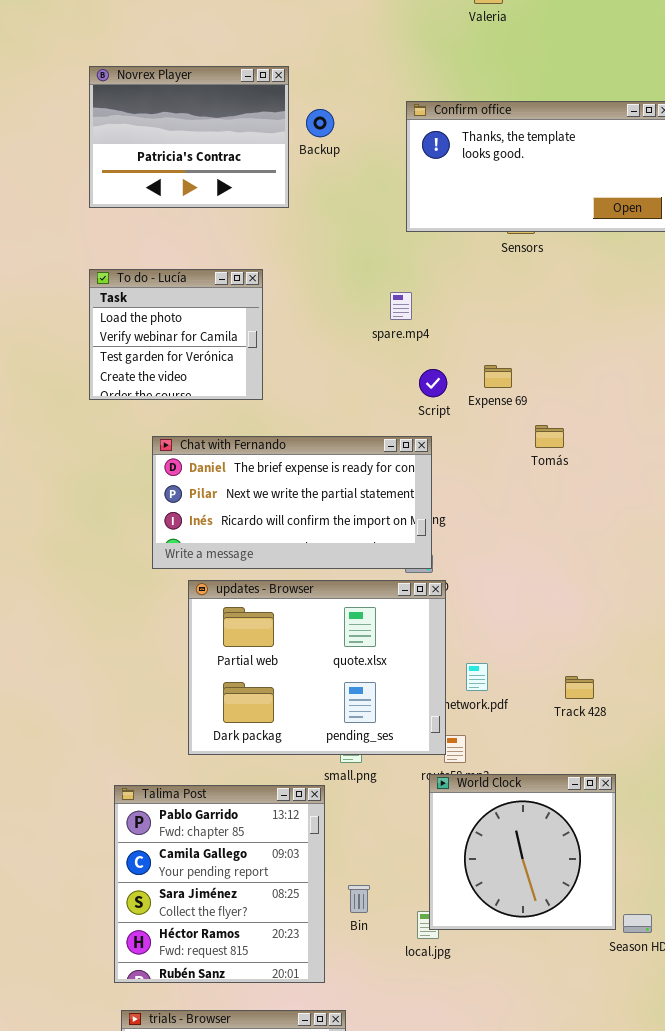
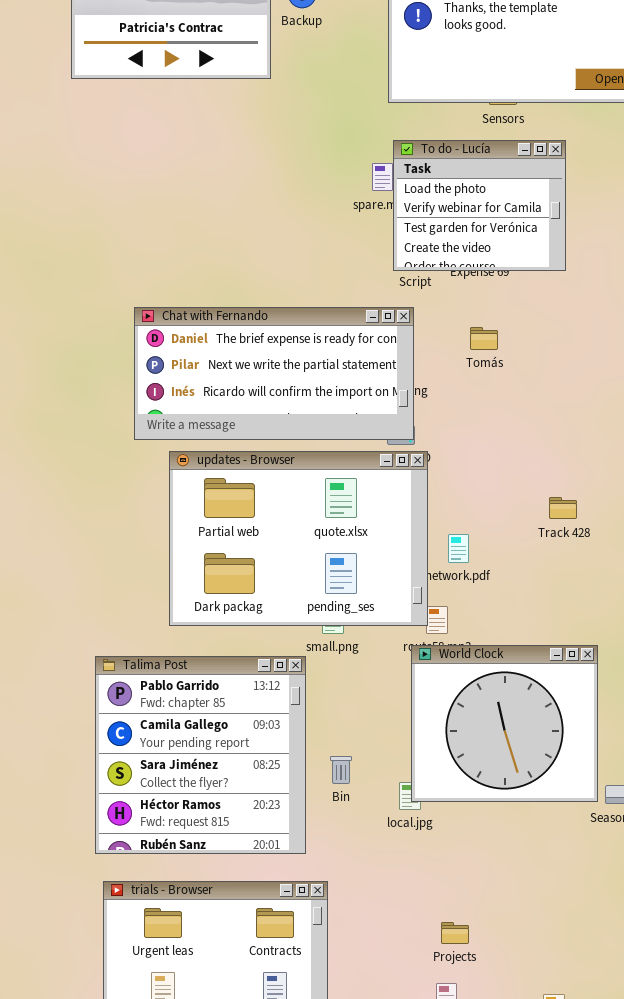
To do - Lucía: [89,269,263,400] -> [393,140,566,271], moved
Tomás: [535,425,564,448] -> [470,327,498,350], moved
Track 428: [565,676,594,699] -> [549,497,577,519], moved

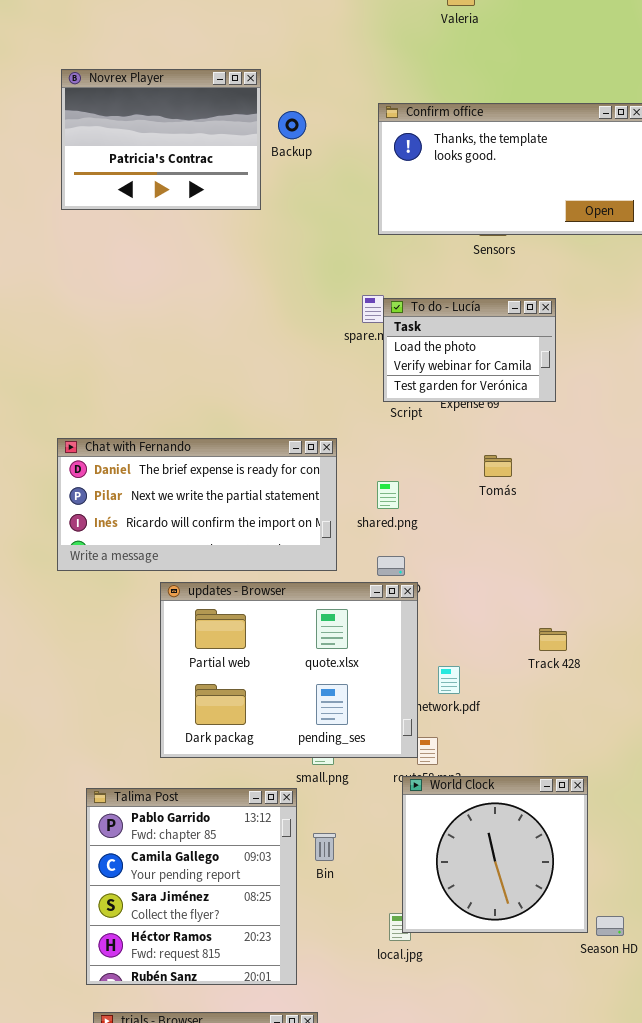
To do - Lucía: [393,140,566,271] -> [383,298,556,402], resized
Chat with Fernando: [134,307,414,440] -> [57,438,337,571], moved
Tomás: [470,327,498,350] -> [484,455,512,477], moved
Bin: [330,756,352,784] -> [313,833,336,861], moved

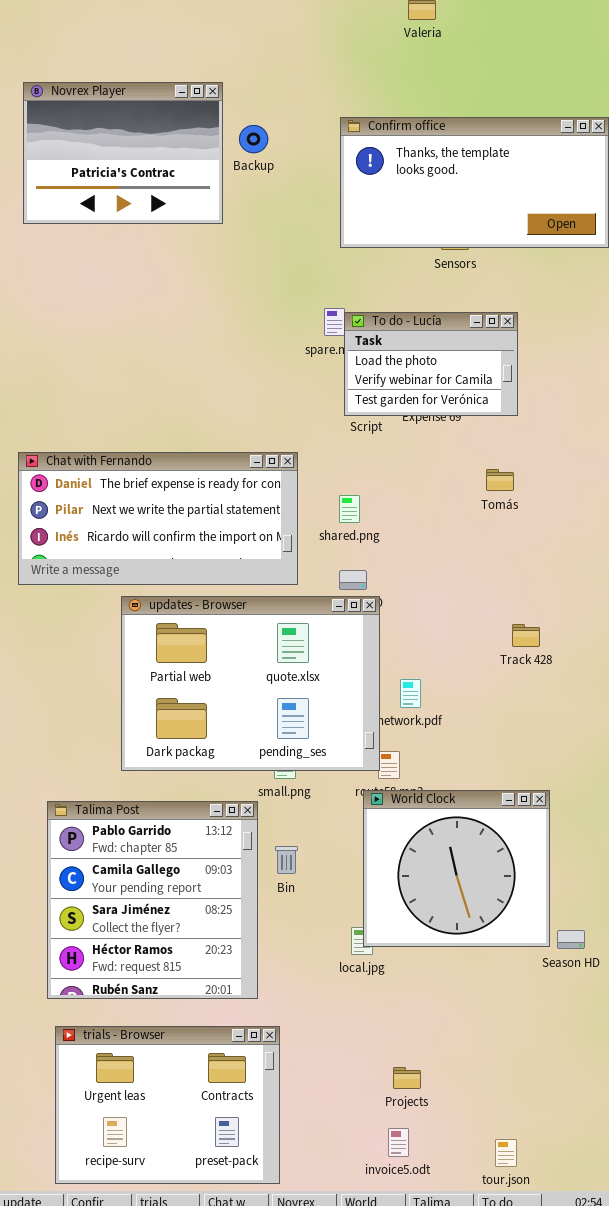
Tomás: [484,455,512,477] -> [486,469,514,491], moved
Track 428: [539,628,567,651] -> [512,624,540,647], moved

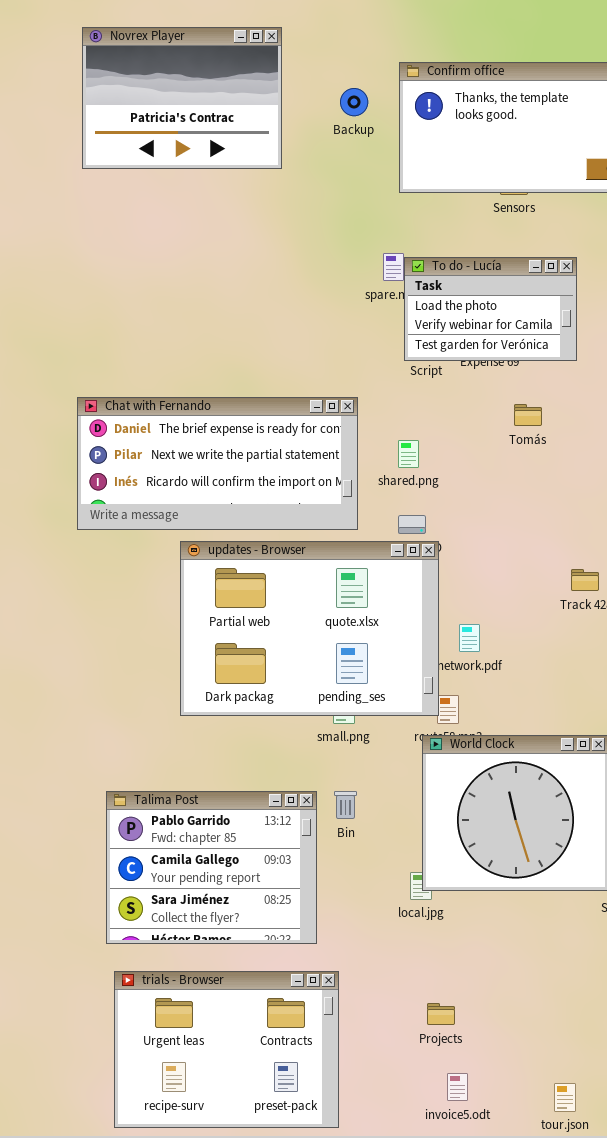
Backup: [239,125,268,153] -> [340,88,368,116], moved
Tomás: [486,469,514,491] -> [514,404,542,426], moved
Talima Post: [47,801,258,999] -> [106,791,317,944], resized
Projects: [393,1067,421,1089] -> [427,1003,455,1025], moved

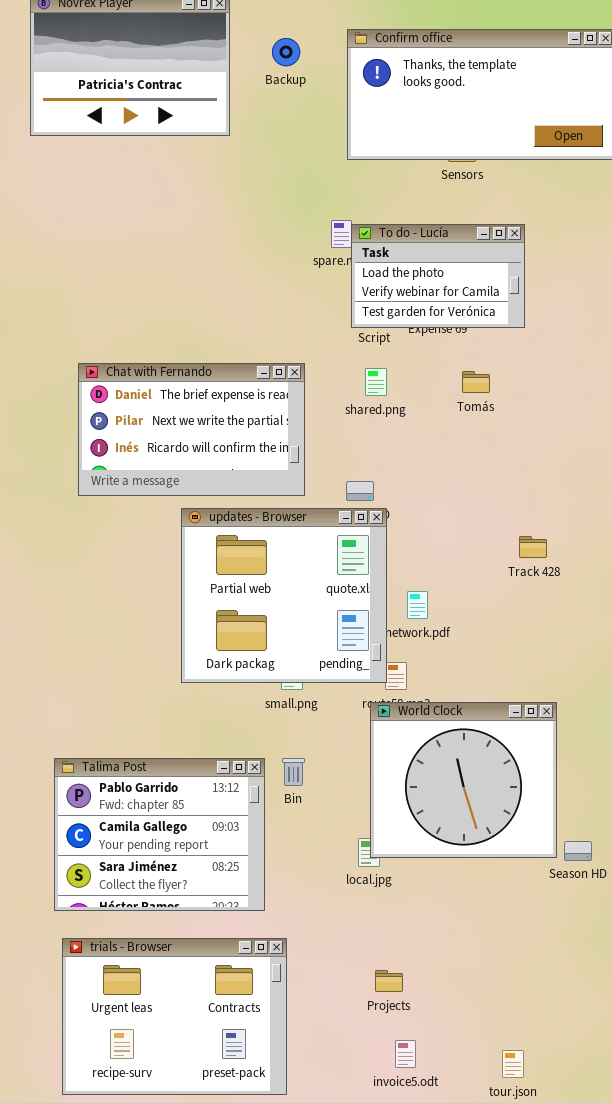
Backup: [340,88,368,116] -> [272,38,300,66], moved
Chat with Fernando: [77,397,358,530] -> [78,363,305,496], resized
shared.png: [398,440,419,468] -> [365,368,387,396], moved
updates - Browser: [180,541,439,716] -> [181,508,387,683], resized

